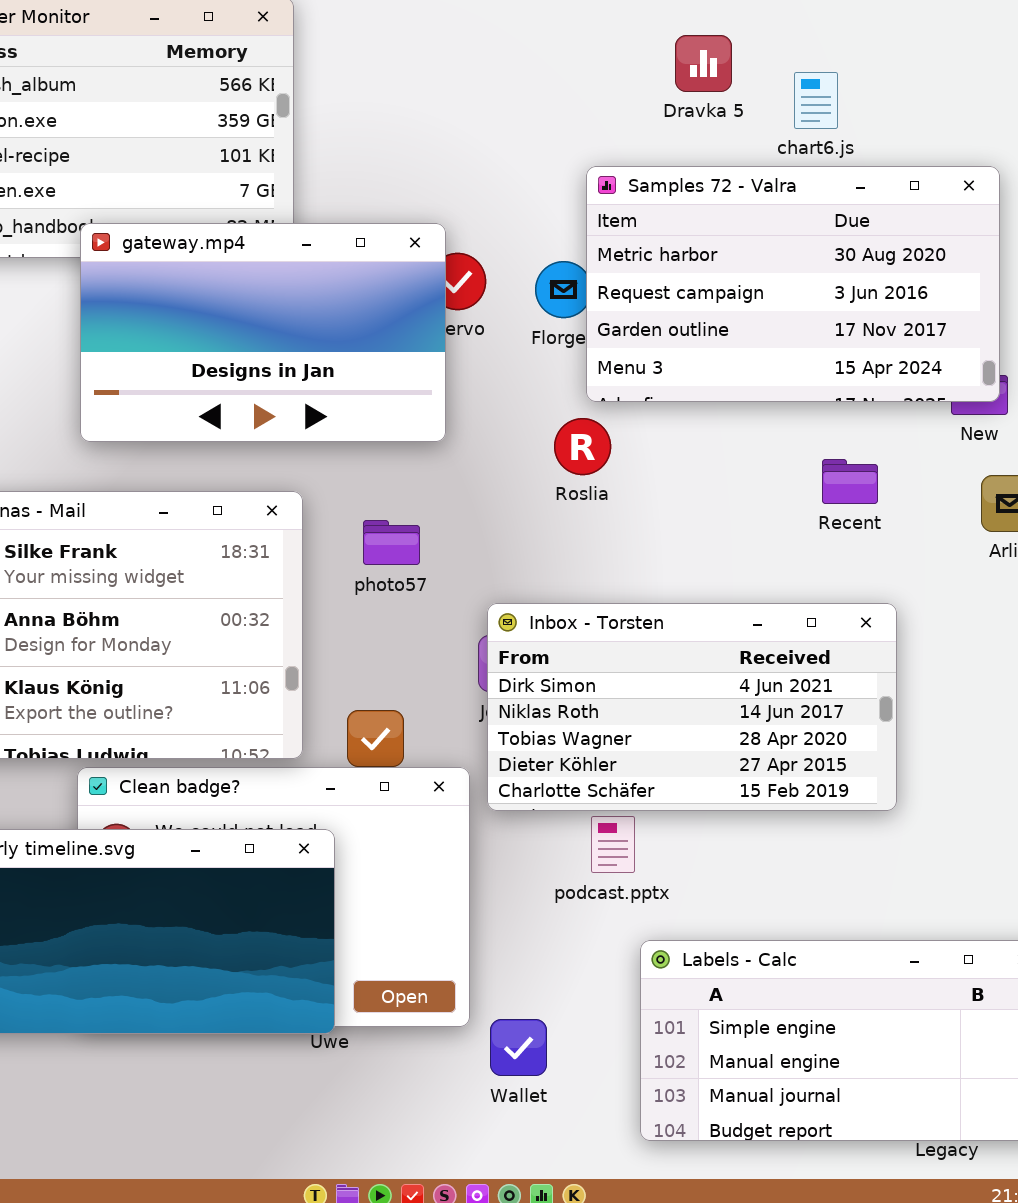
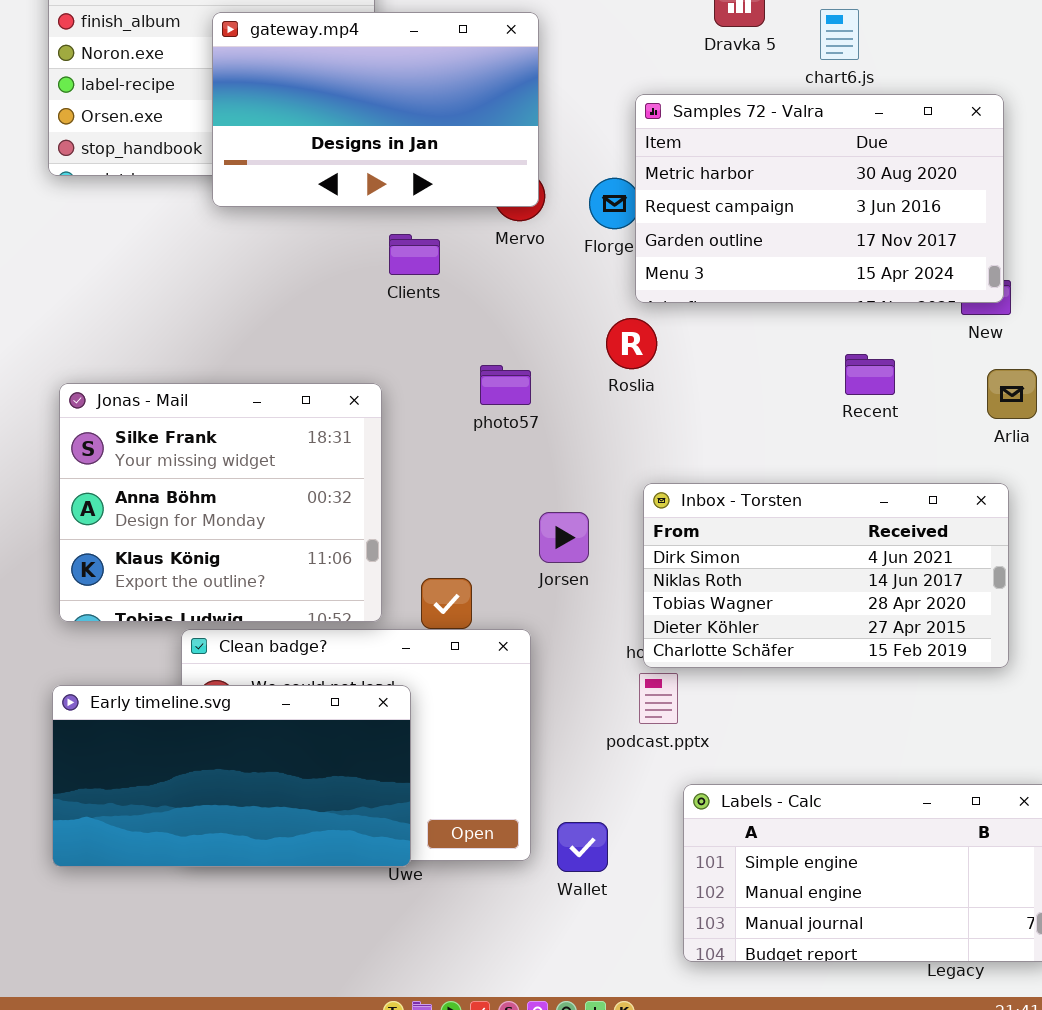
gateway.mp4: [80,223,446,442] -> [212,12,539,207], moved
photo57: [363,520,420,565] -> [480,365,531,405], moved
Inbox - Torsten: [487,603,897,811] -> [643,483,1009,668], moved
Wallet: [490,1019,547,1076] -> [557,822,608,872], moved

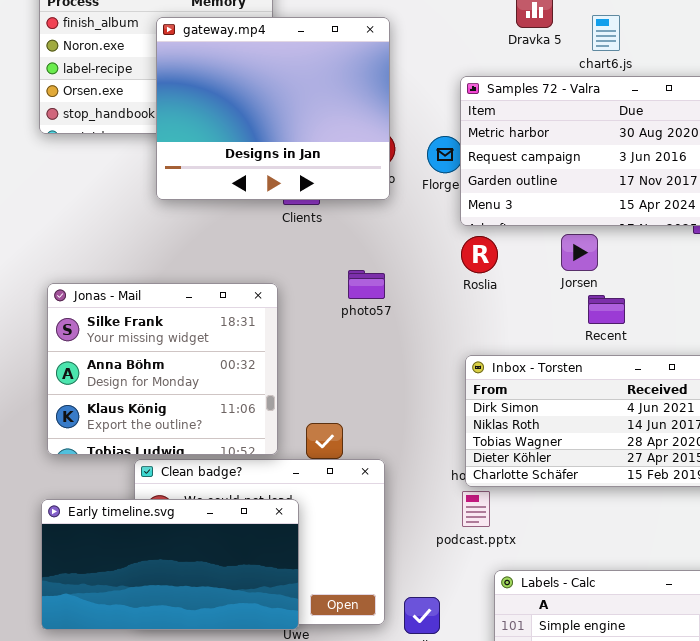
gateway.mp4: [212,12,539,207] -> [156,17,390,200], resized
Roslia: [606,318,657,369] -> [461,236,498,273], moved
Recent: [845,354,895,395] -> [588,295,625,324], moved
Jorsen: [539,512,589,563] -> [561,234,598,271], moved

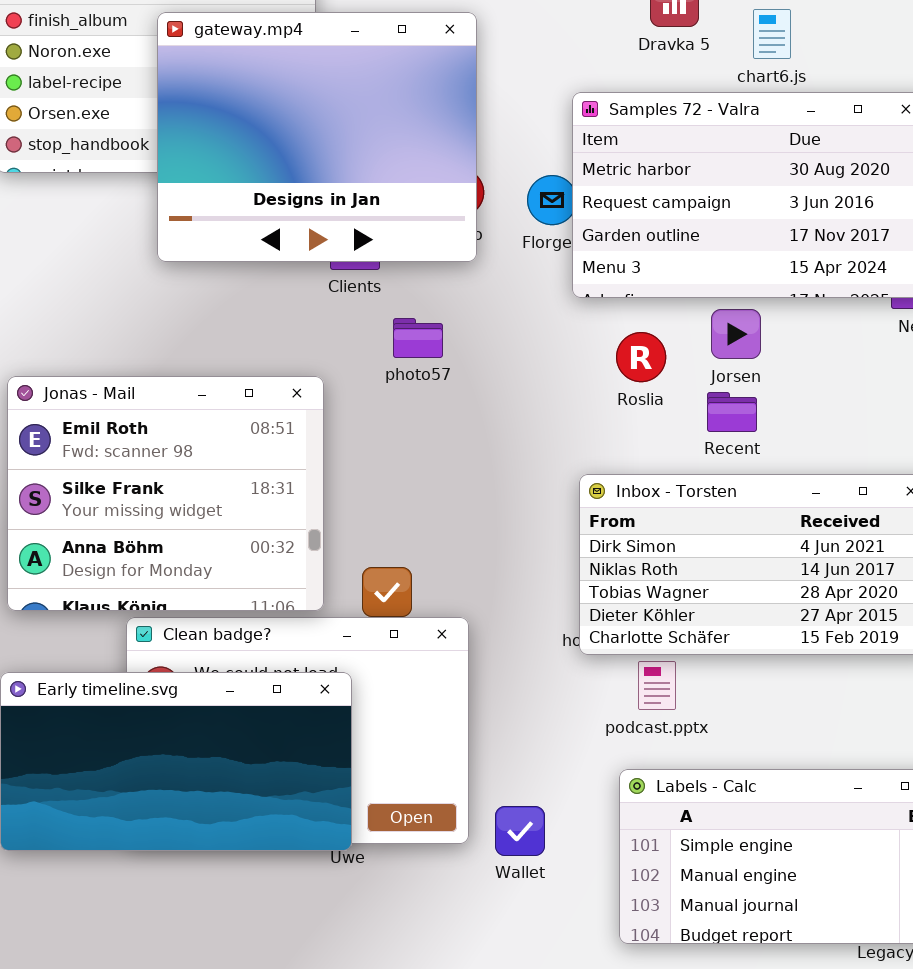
Roslia: [461,236,498,273] -> [616,332,666,382], moved
photo57: [348,270,385,299] -> [393,318,443,358], moved
Jonas - Mail: [47,283,278,455] -> [7,376,324,611], scrolled up 1 row
Recent: [588,295,625,324] -> [707,392,757,432], moved
podcast.pptx: [462,491,490,527] -> [638,661,676,710], moved

